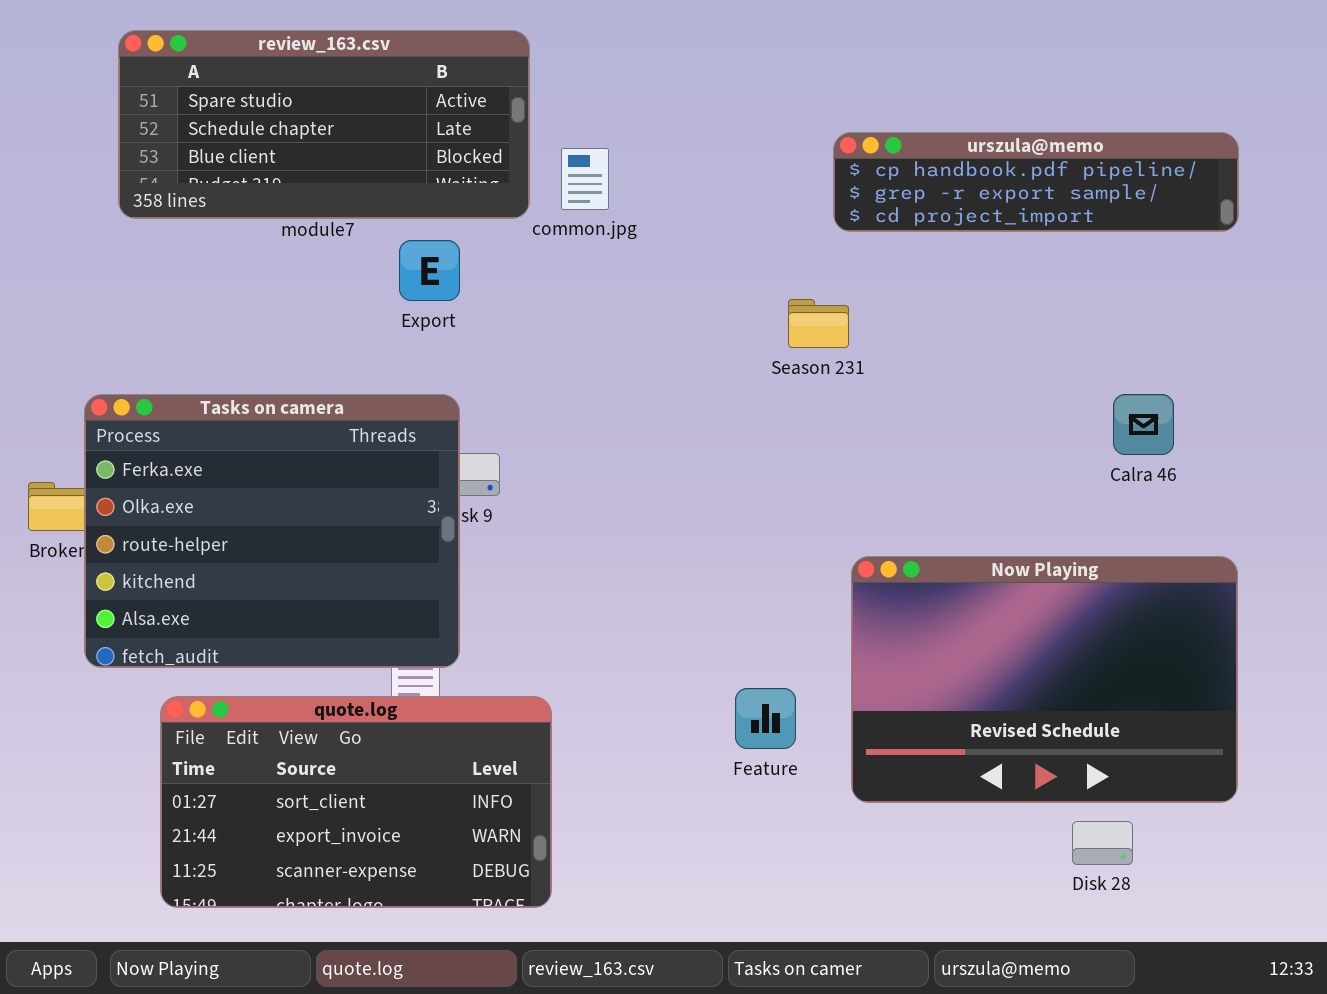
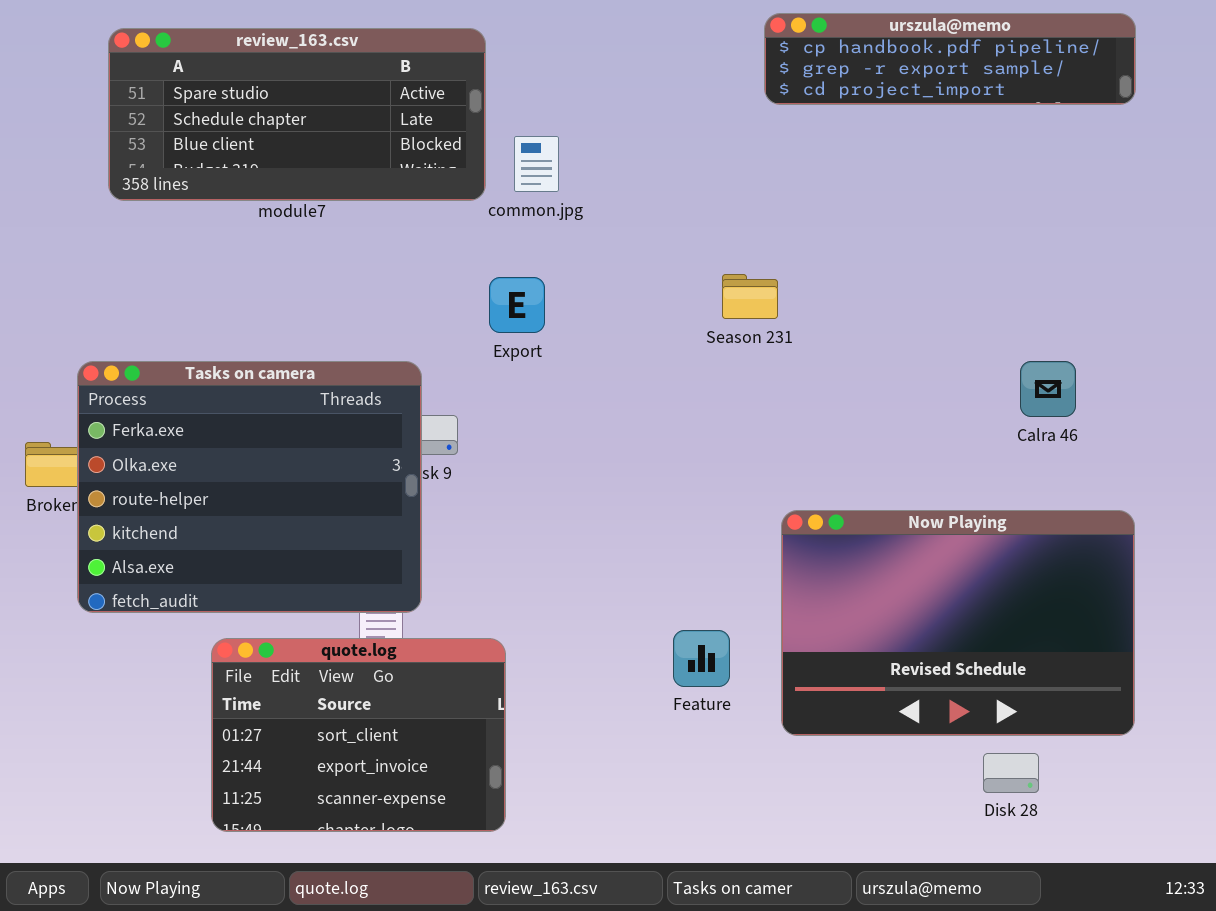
urszula@memo: [833,132,1239,232] -> [764,13,1136,105], moved
Export: [399,240,460,301] -> [489,277,545,333], moved
quote.log: [160,696,552,908] -> [211,638,506,832], resized

